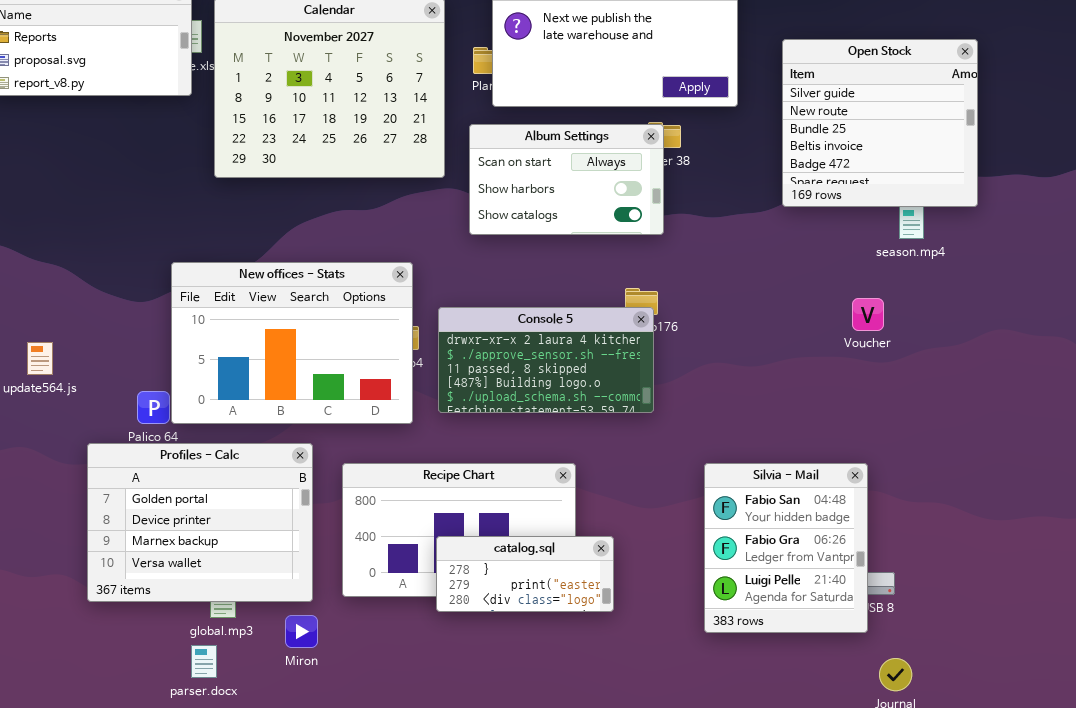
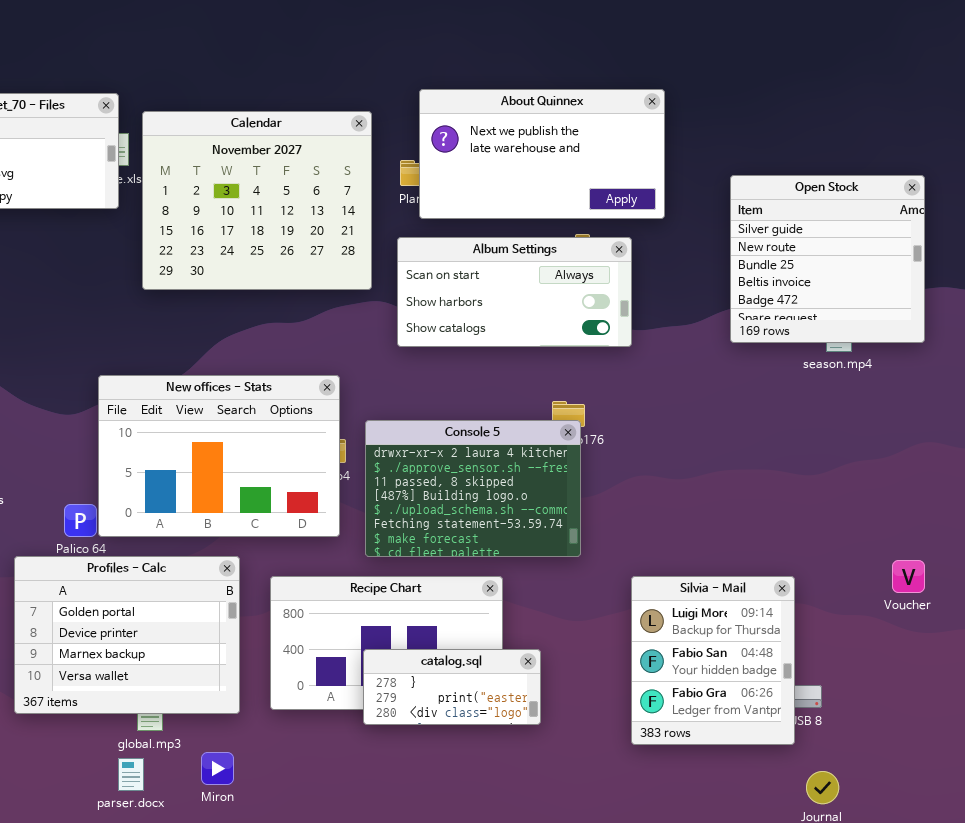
Open Stock: [782,39,978,207] -> [730,175,925,343], moved
Album Settings: [469,124,664,235] -> [397,237,632,347], resized
Voucher: [852,298,884,331] -> [892,560,925,593], moved
Console 5: [438,307,654,413] -> [365,420,581,557], resized
Silvia - Mail: [704,463,868,633] -> [631,576,795,745], scrolled up 1 row
Miron: [285,615,318,648] -> [201,752,234,785], moved

